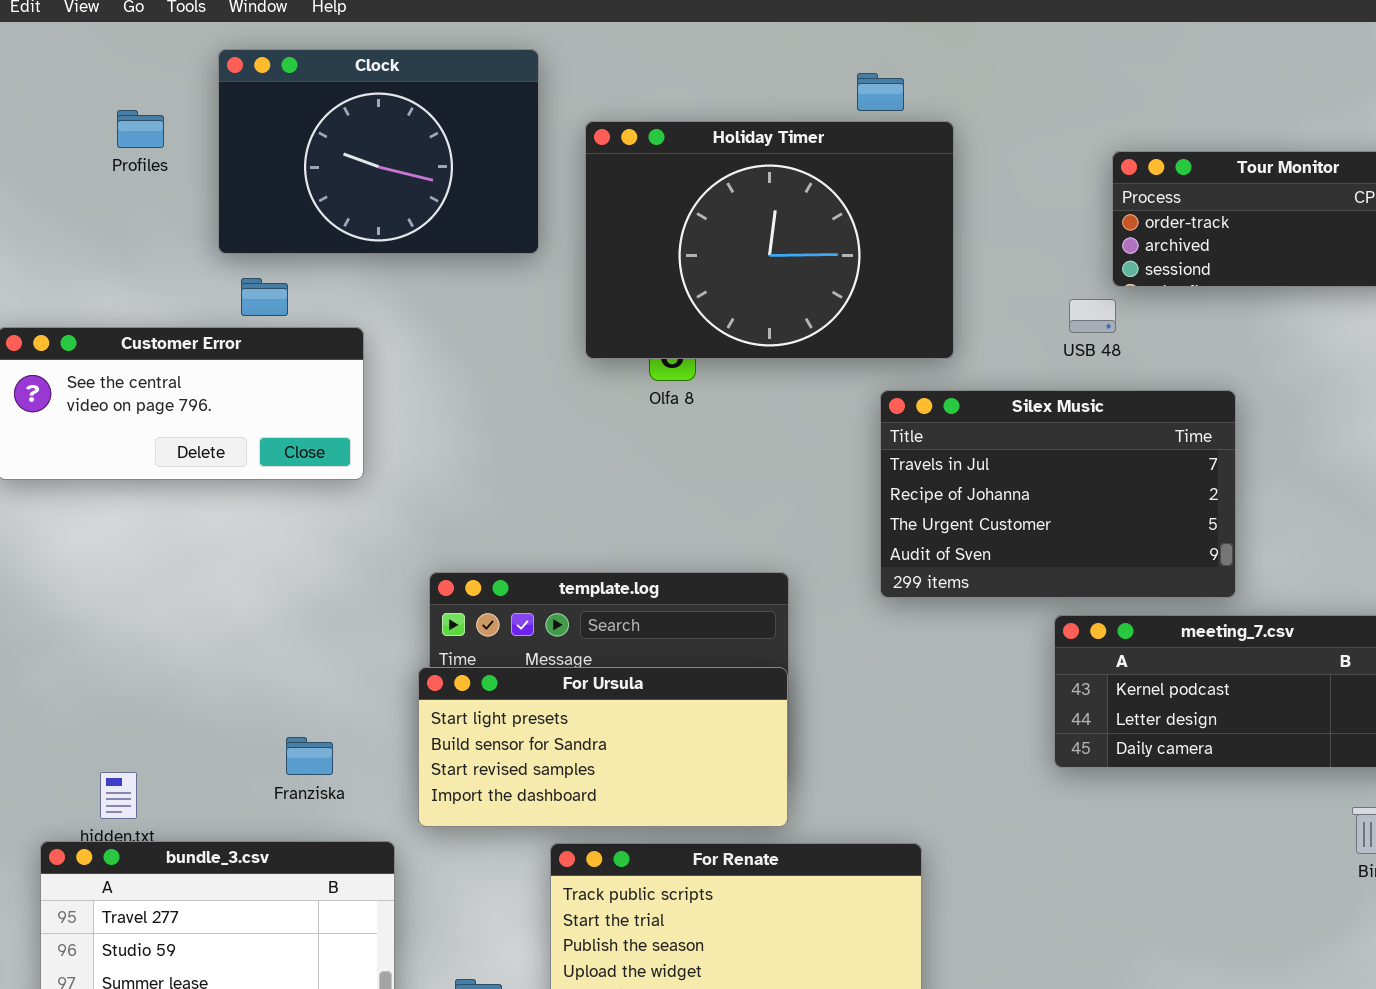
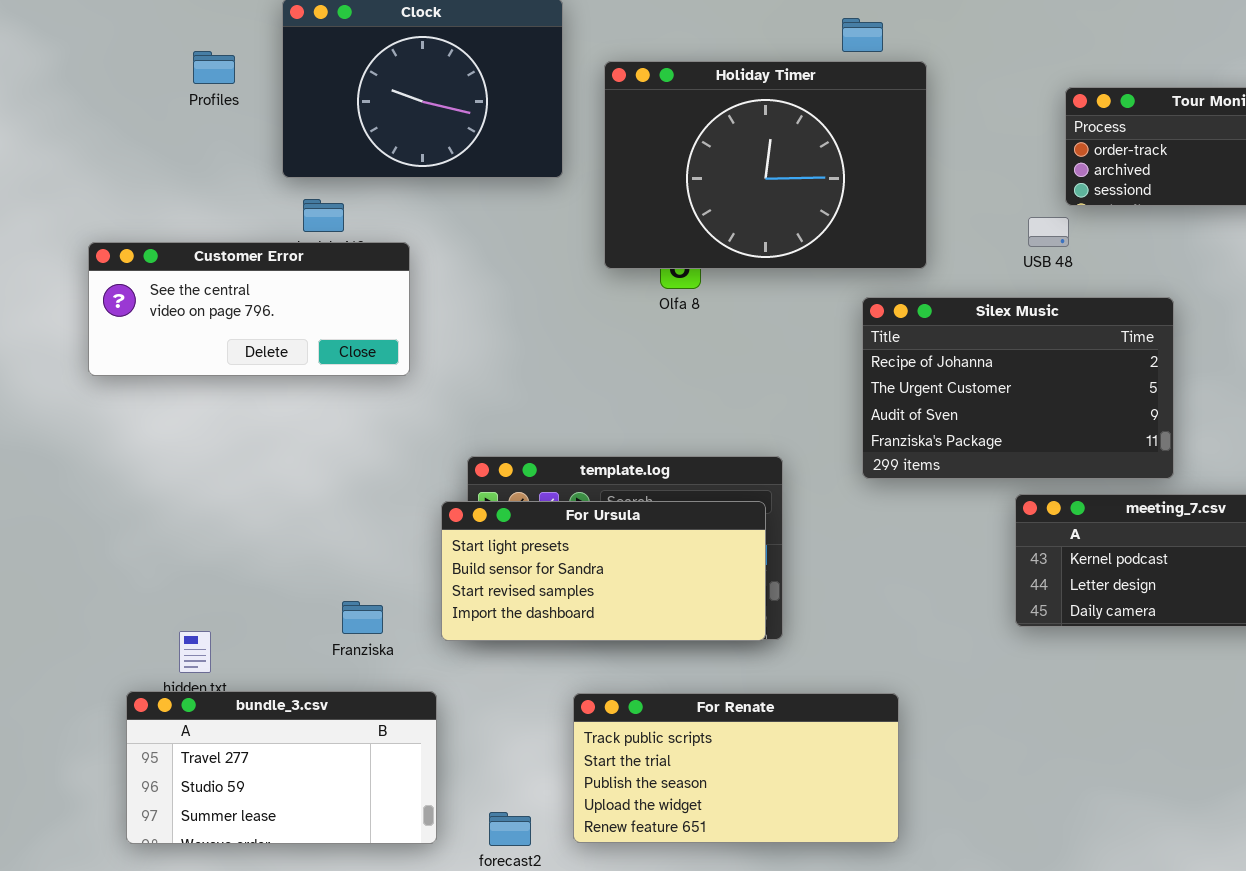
Silex Music: [880,390,1236,598] -> [862,297,1174,479], scrolled down 1 row
For Ursula: [418,667,788,827] -> [441,501,766,641], moved

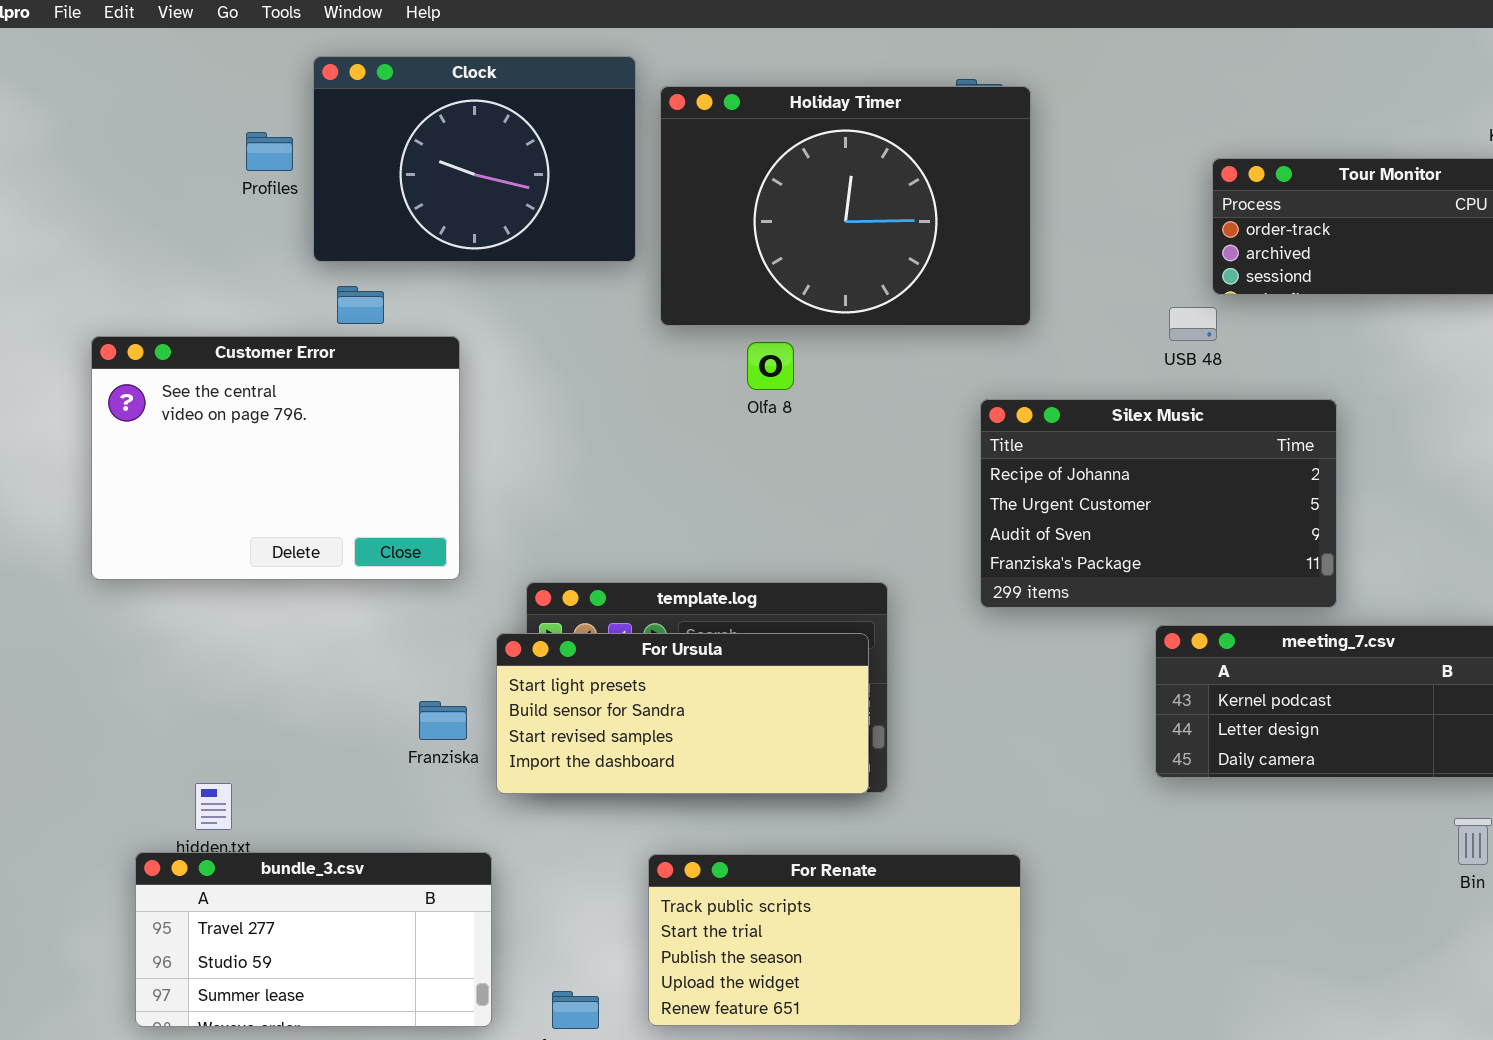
Profiles: [193,51,235,84] -> [246,132,293,171], moved
Holiday Timer: [604,61,927,269] -> [660,86,1031,326], moved
Customer Error: [88,242,410,376] -> [91,336,460,580], resized
Franziska: [342,601,383,634] -> [419,701,467,740], moved

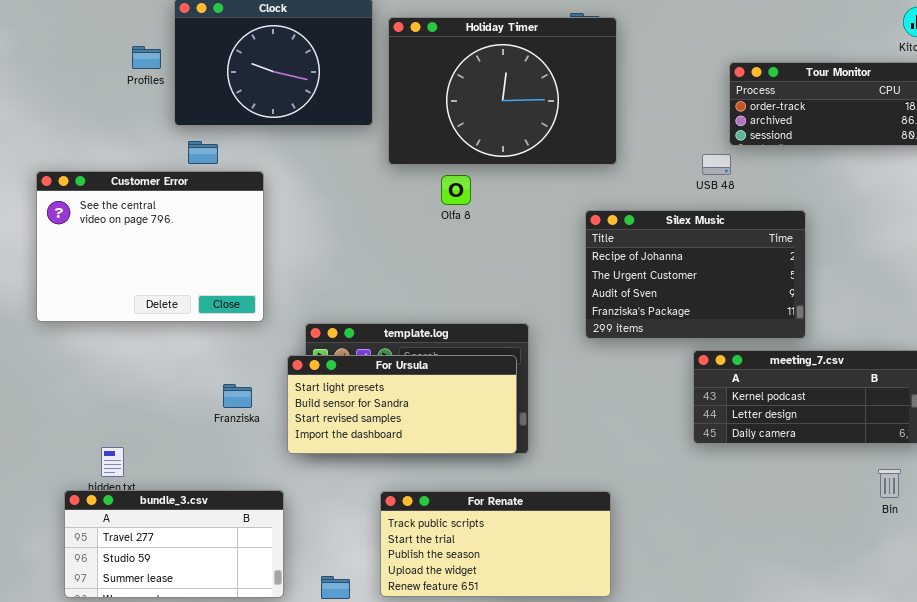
Franziska: [419,701,467,740] -> [223,384,252,408], moved

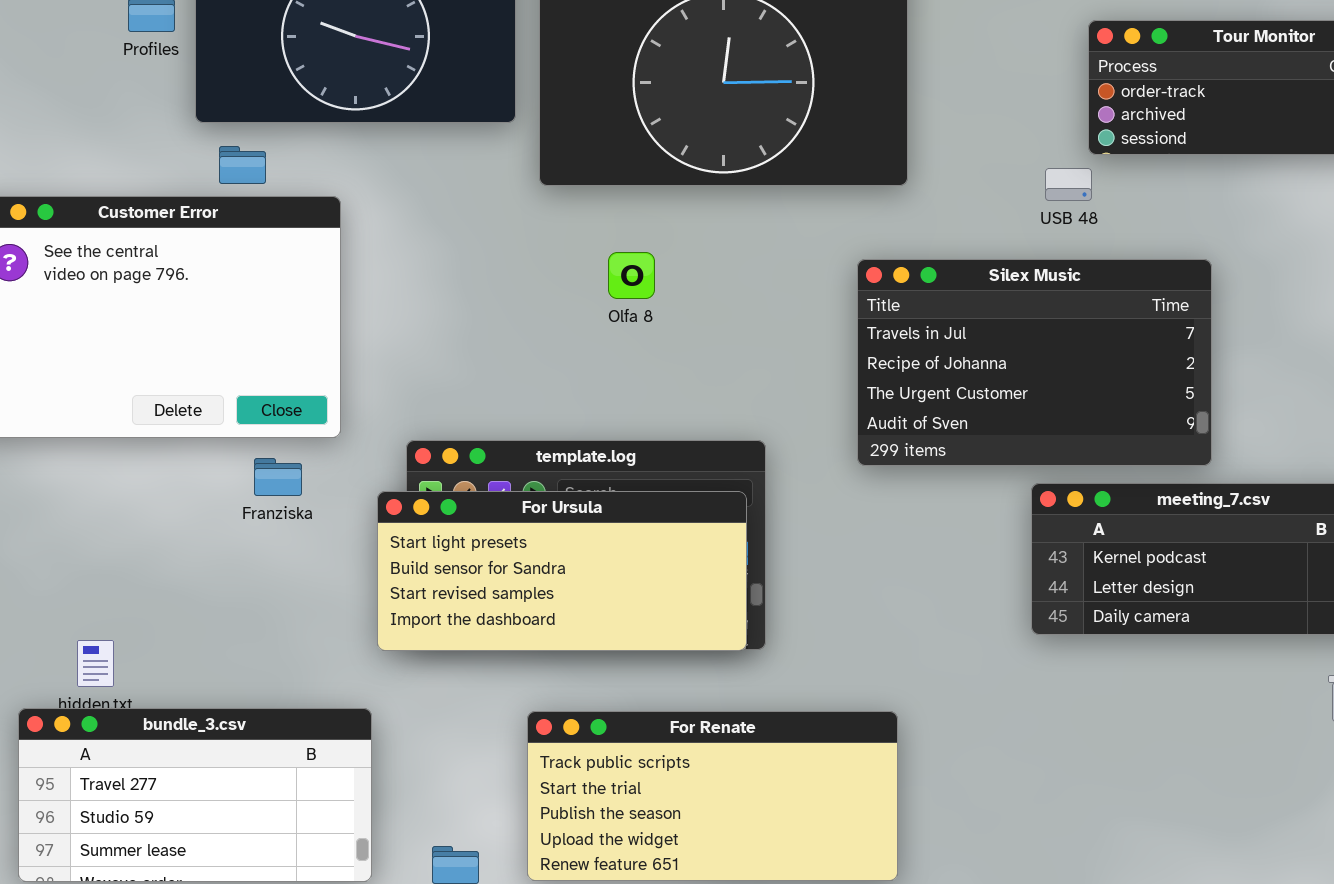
Olfa 8: [441,175,471,205] -> [608,252,655,299], moved
Silex Music: [585,210,806,339] -> [857,259,1212,466], scrolled up 1 row
Franziska: [223,384,252,408] -> [254,458,302,496], moved

